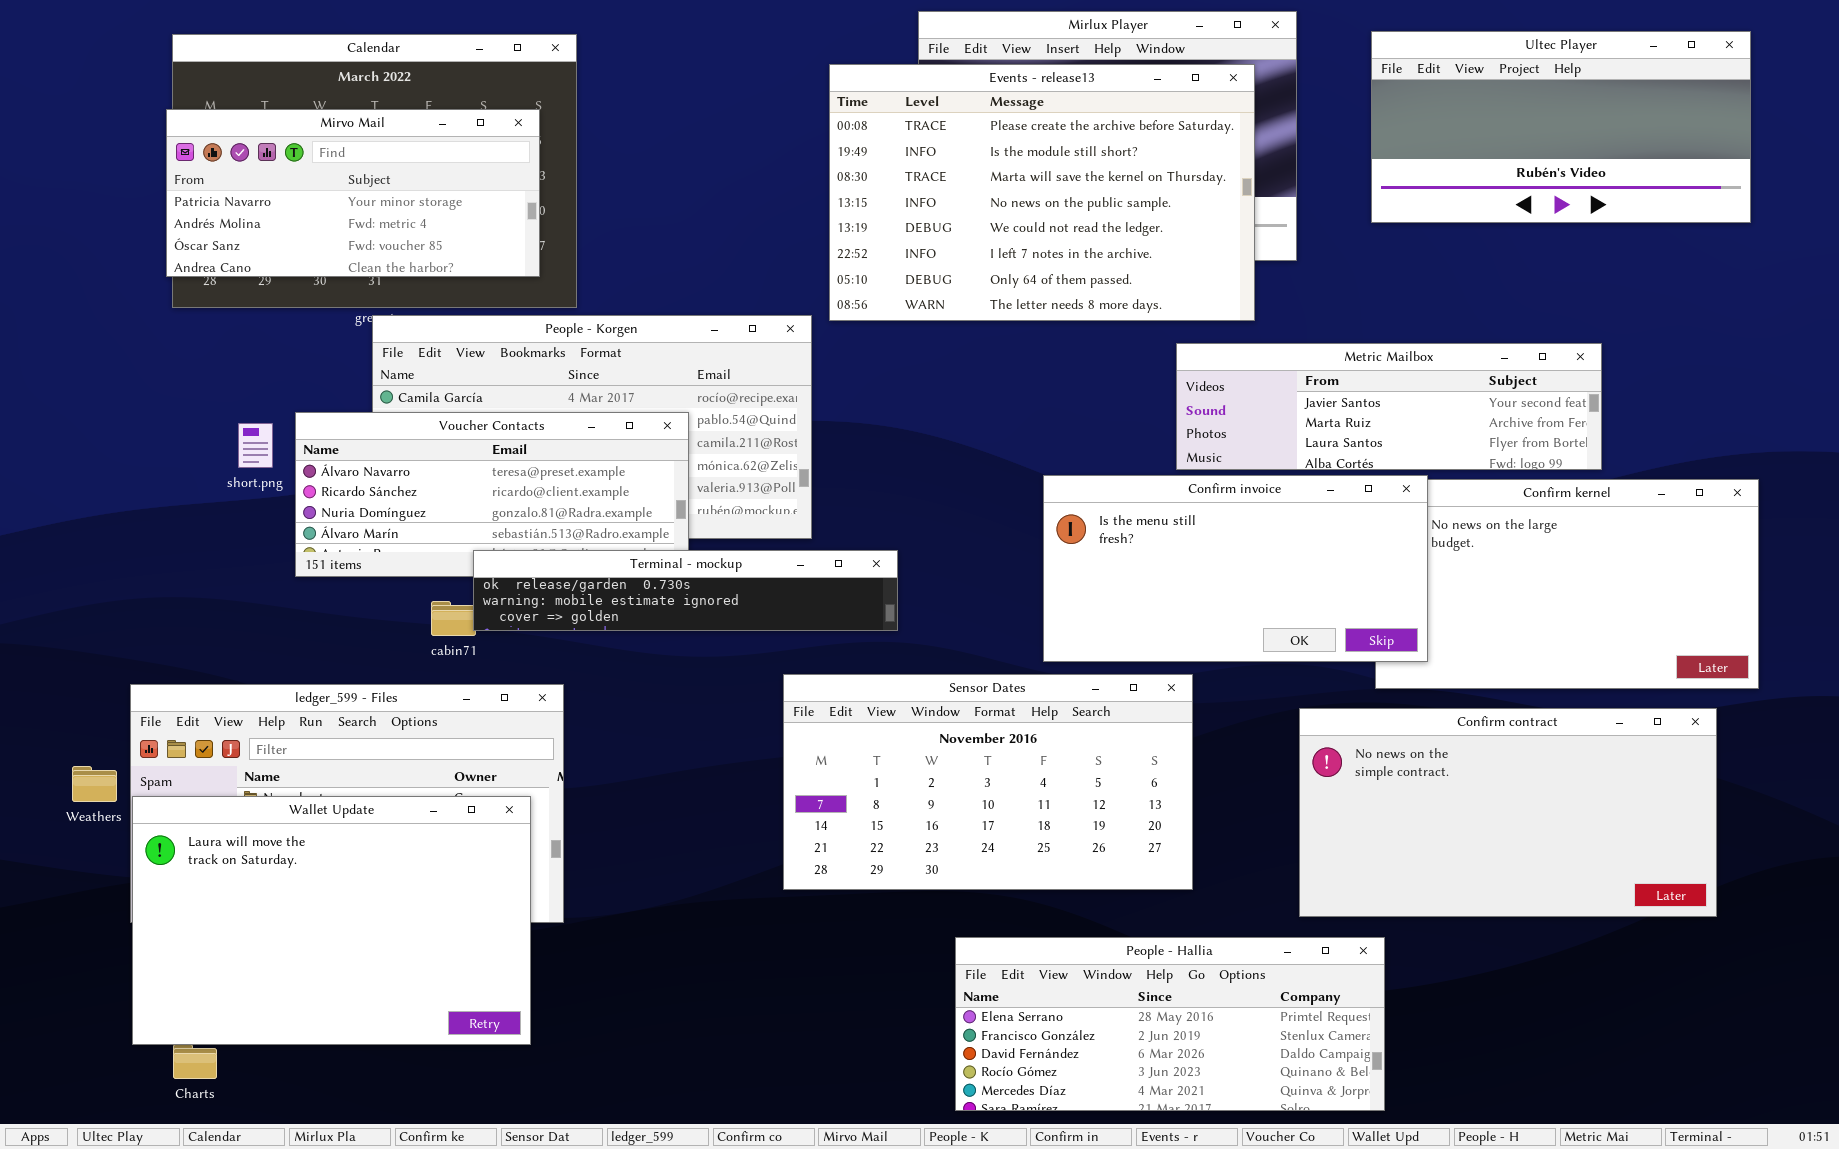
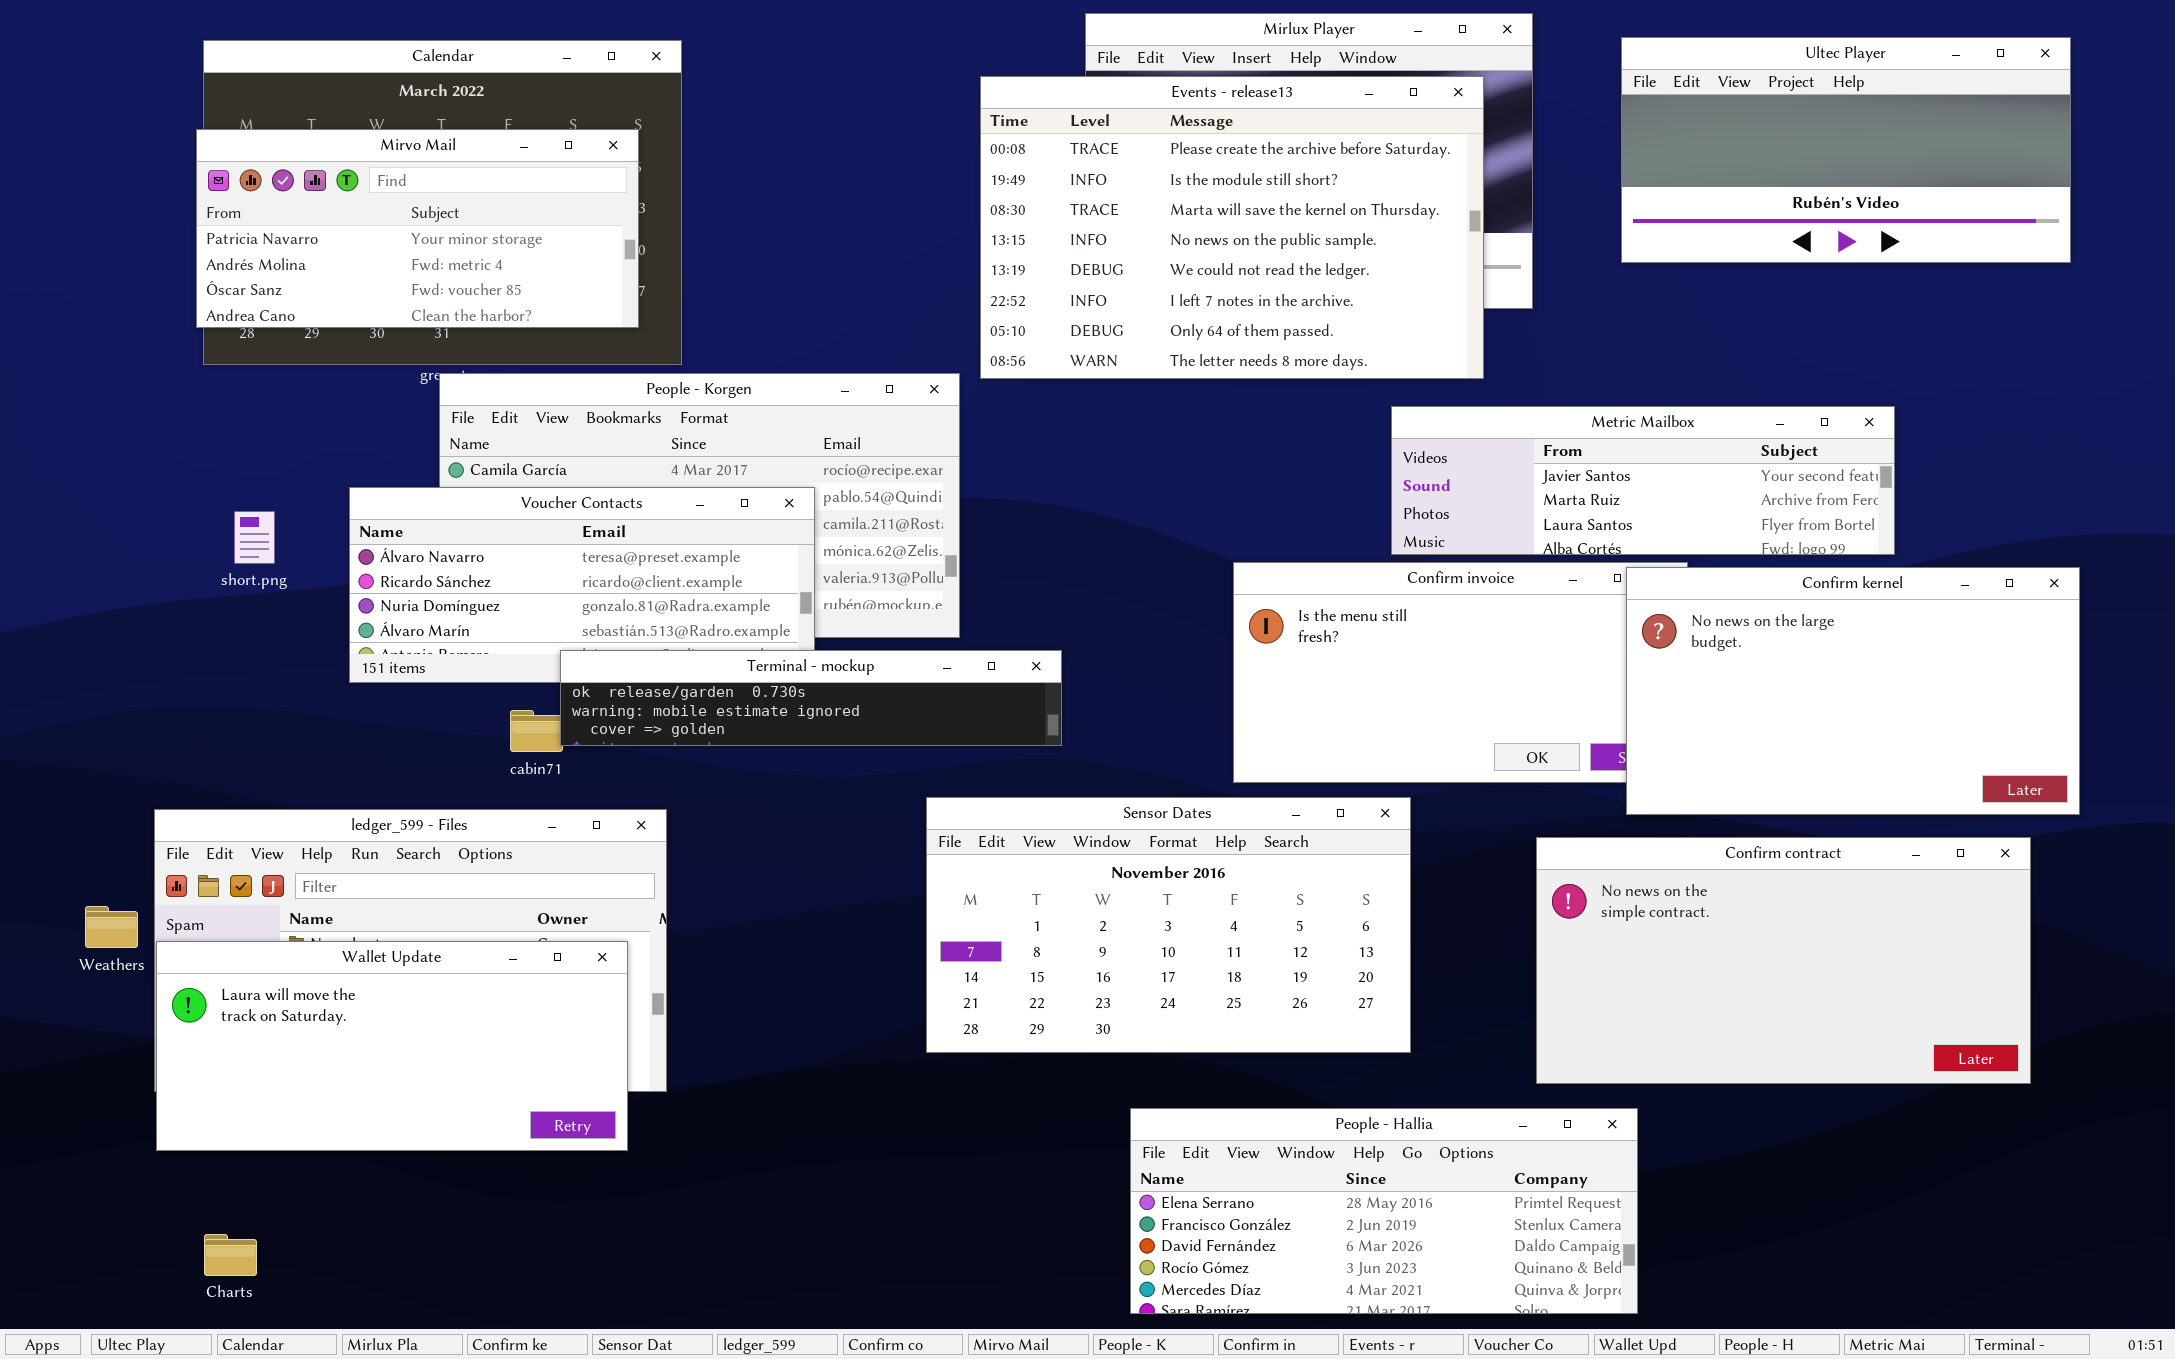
short.png: [238,423,273,468] -> [234,511,275,564], moved
Confirm kernel: [1375,479,1759,689] -> [1626,567,2080,815], raised
Wallet Update: [132,796,531,1045] -> [156,941,628,1151], resized

